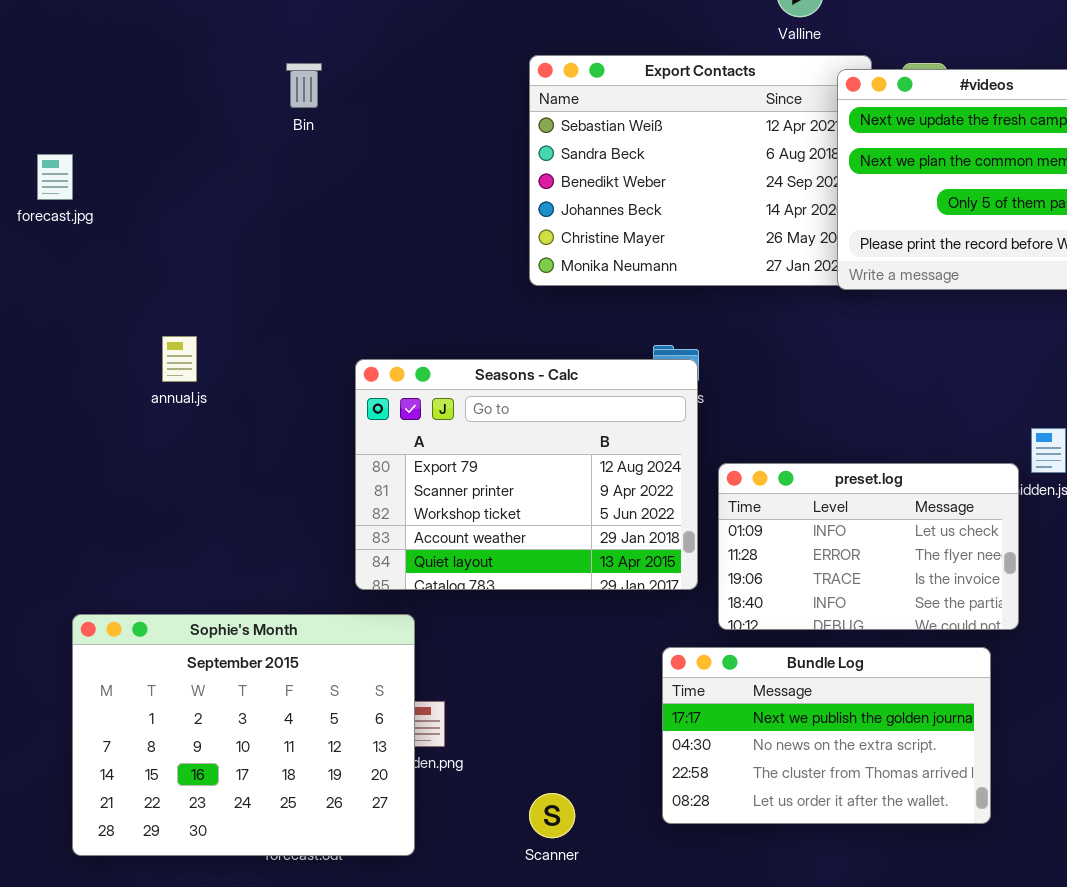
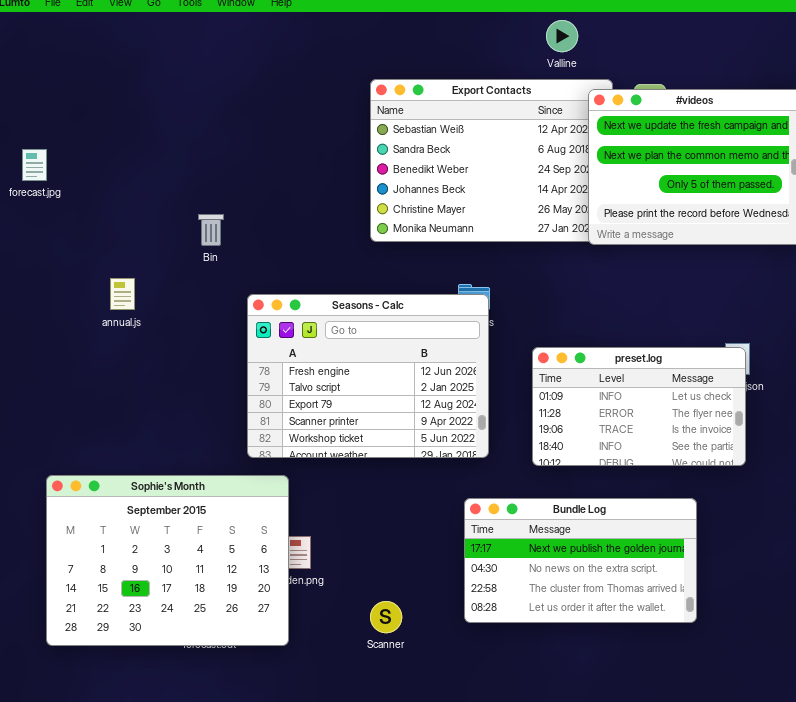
Bin: [286,63,322,108] -> [198,214,224,246], moved
Seasons - Calc: [355,359,698,590] -> [247,294,489,458], scrolled up 2 rows
preset.log: [718,463,1019,630] -> [532,347,746,466], moved

